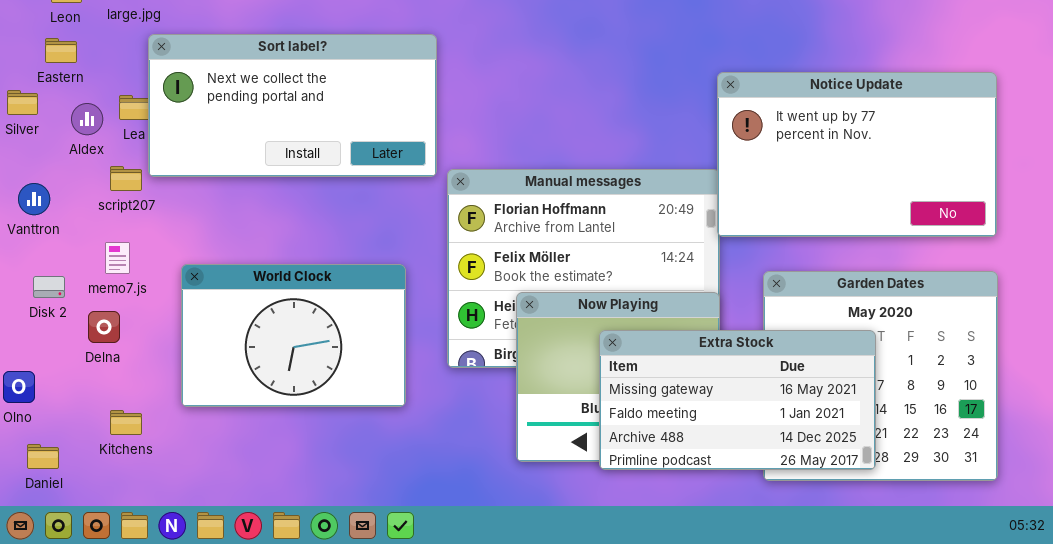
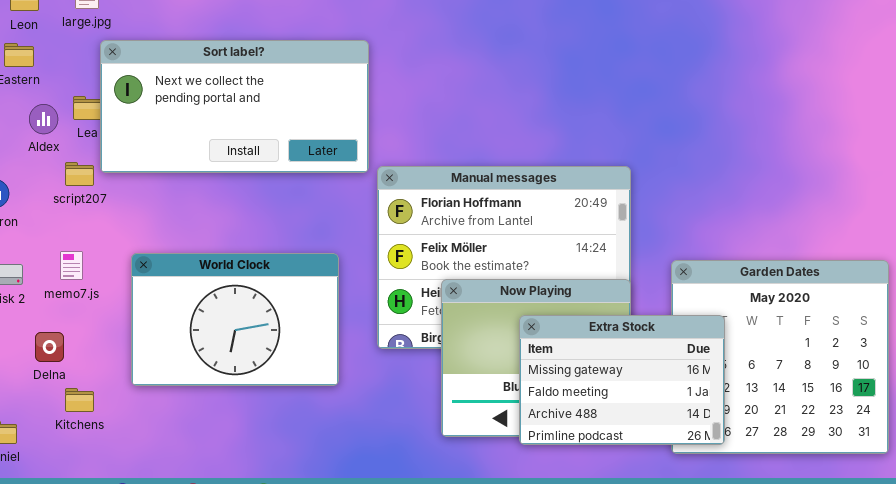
Notice Update: [717,72,997,237] -> none, closed
memo7.js: [105,242,130,274] -> [60,251,83,280], moved
Delna: [88,311,120,343] -> [35,332,64,362], moved
Extra Stock: [599,330,876,470] -> [519,315,725,445], resized

